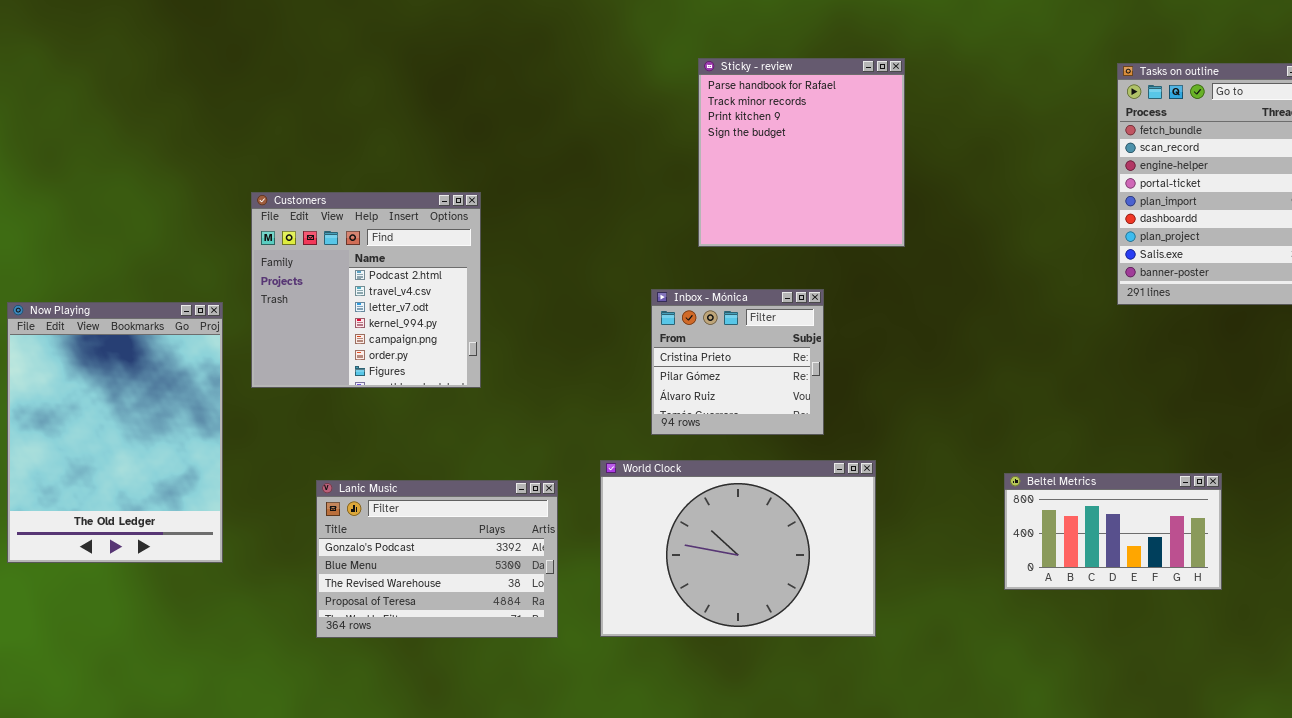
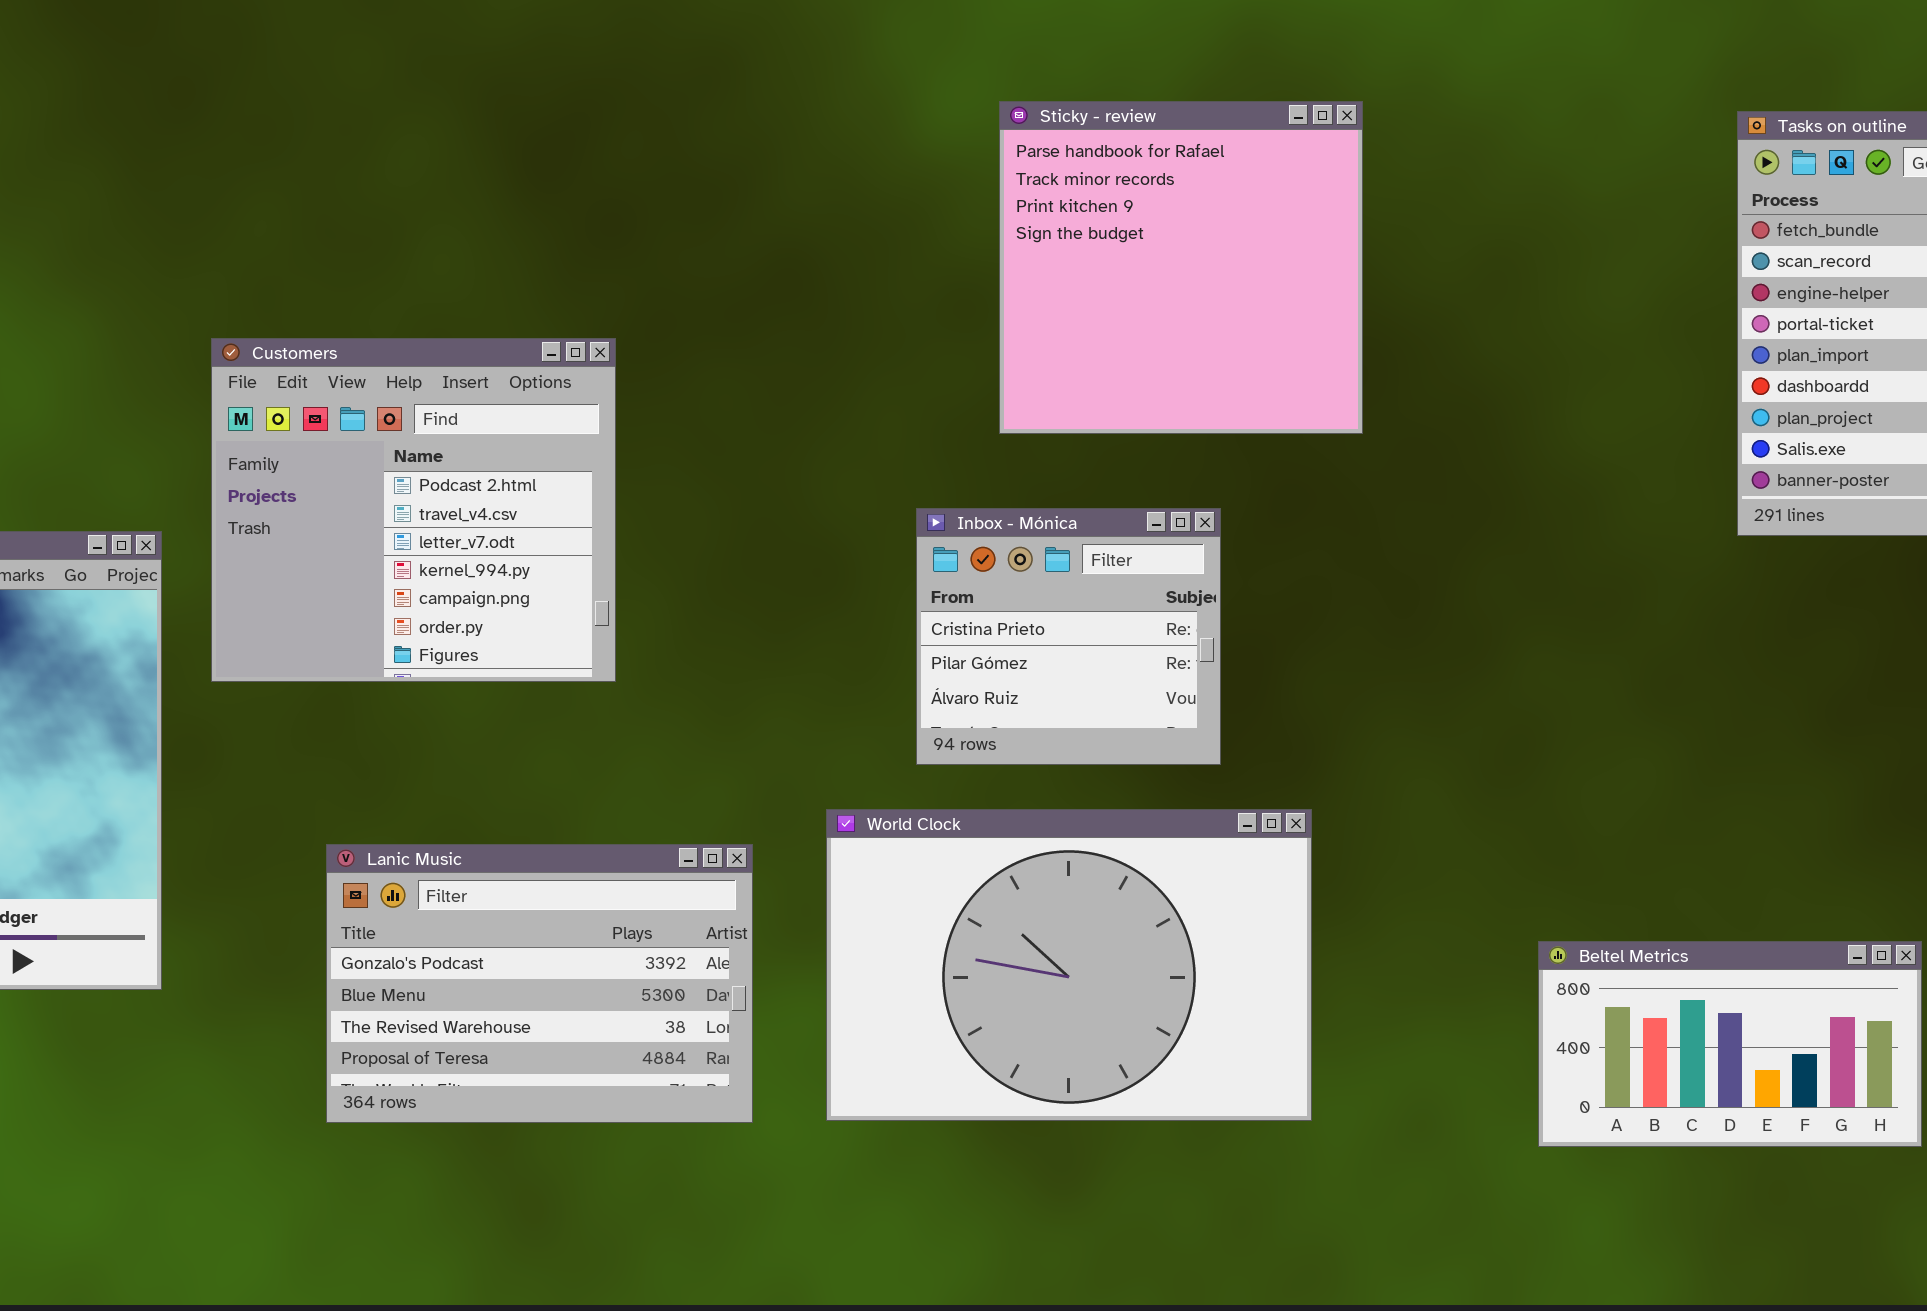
Beltel Metrics: [1004,473,1222,590] -> [1538,941,1922,1147], moved

